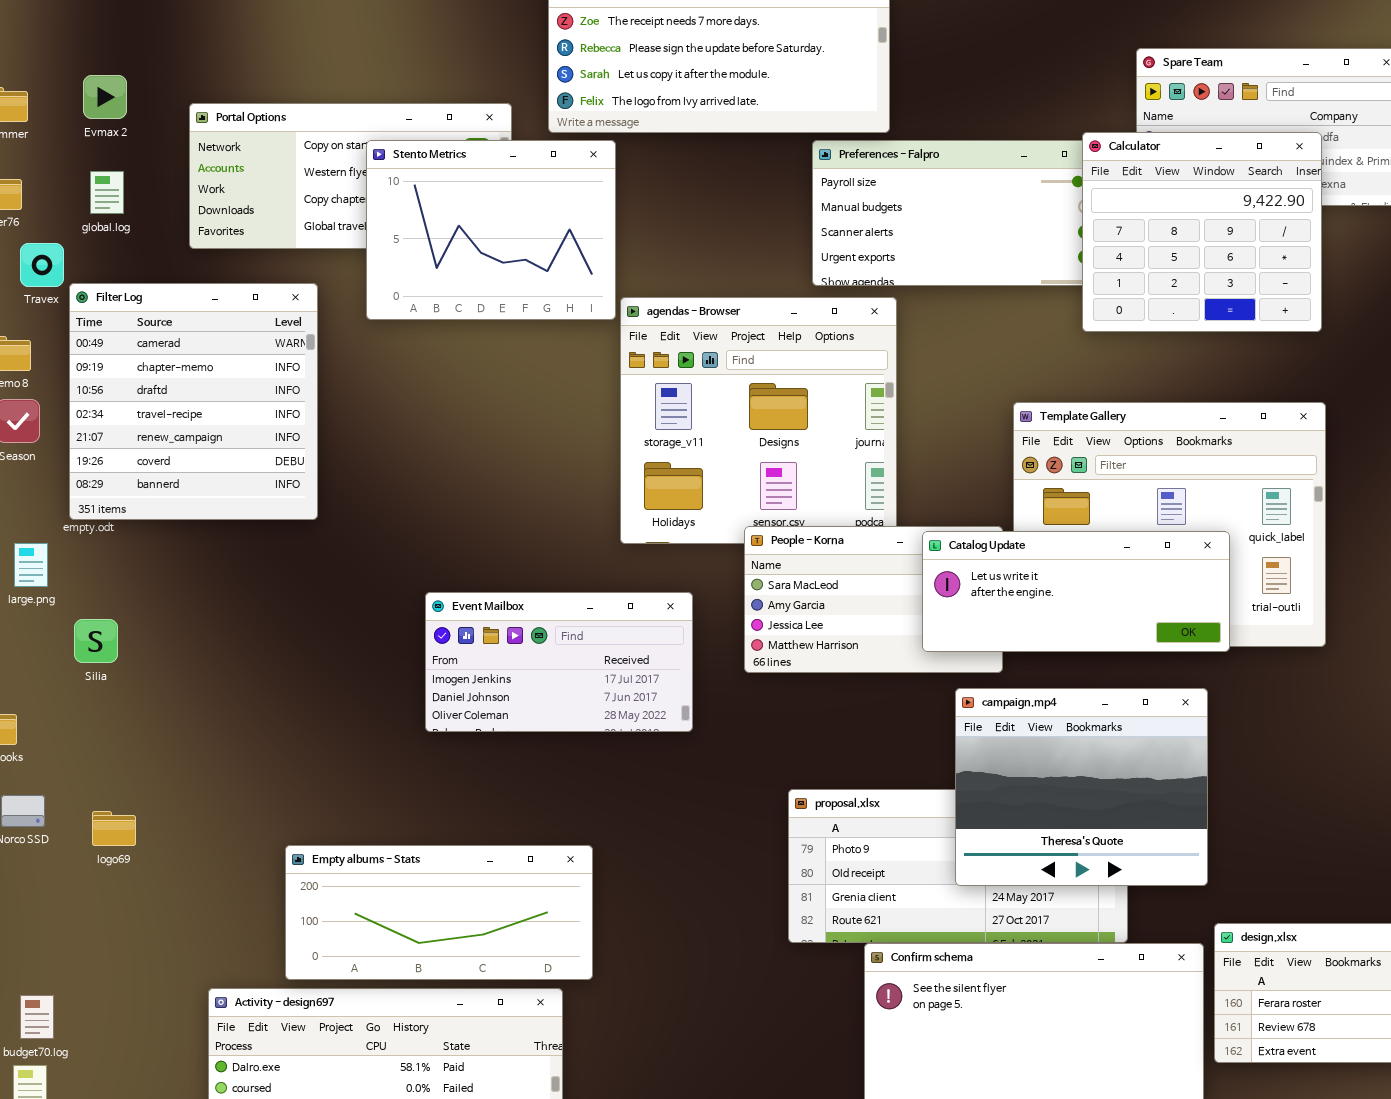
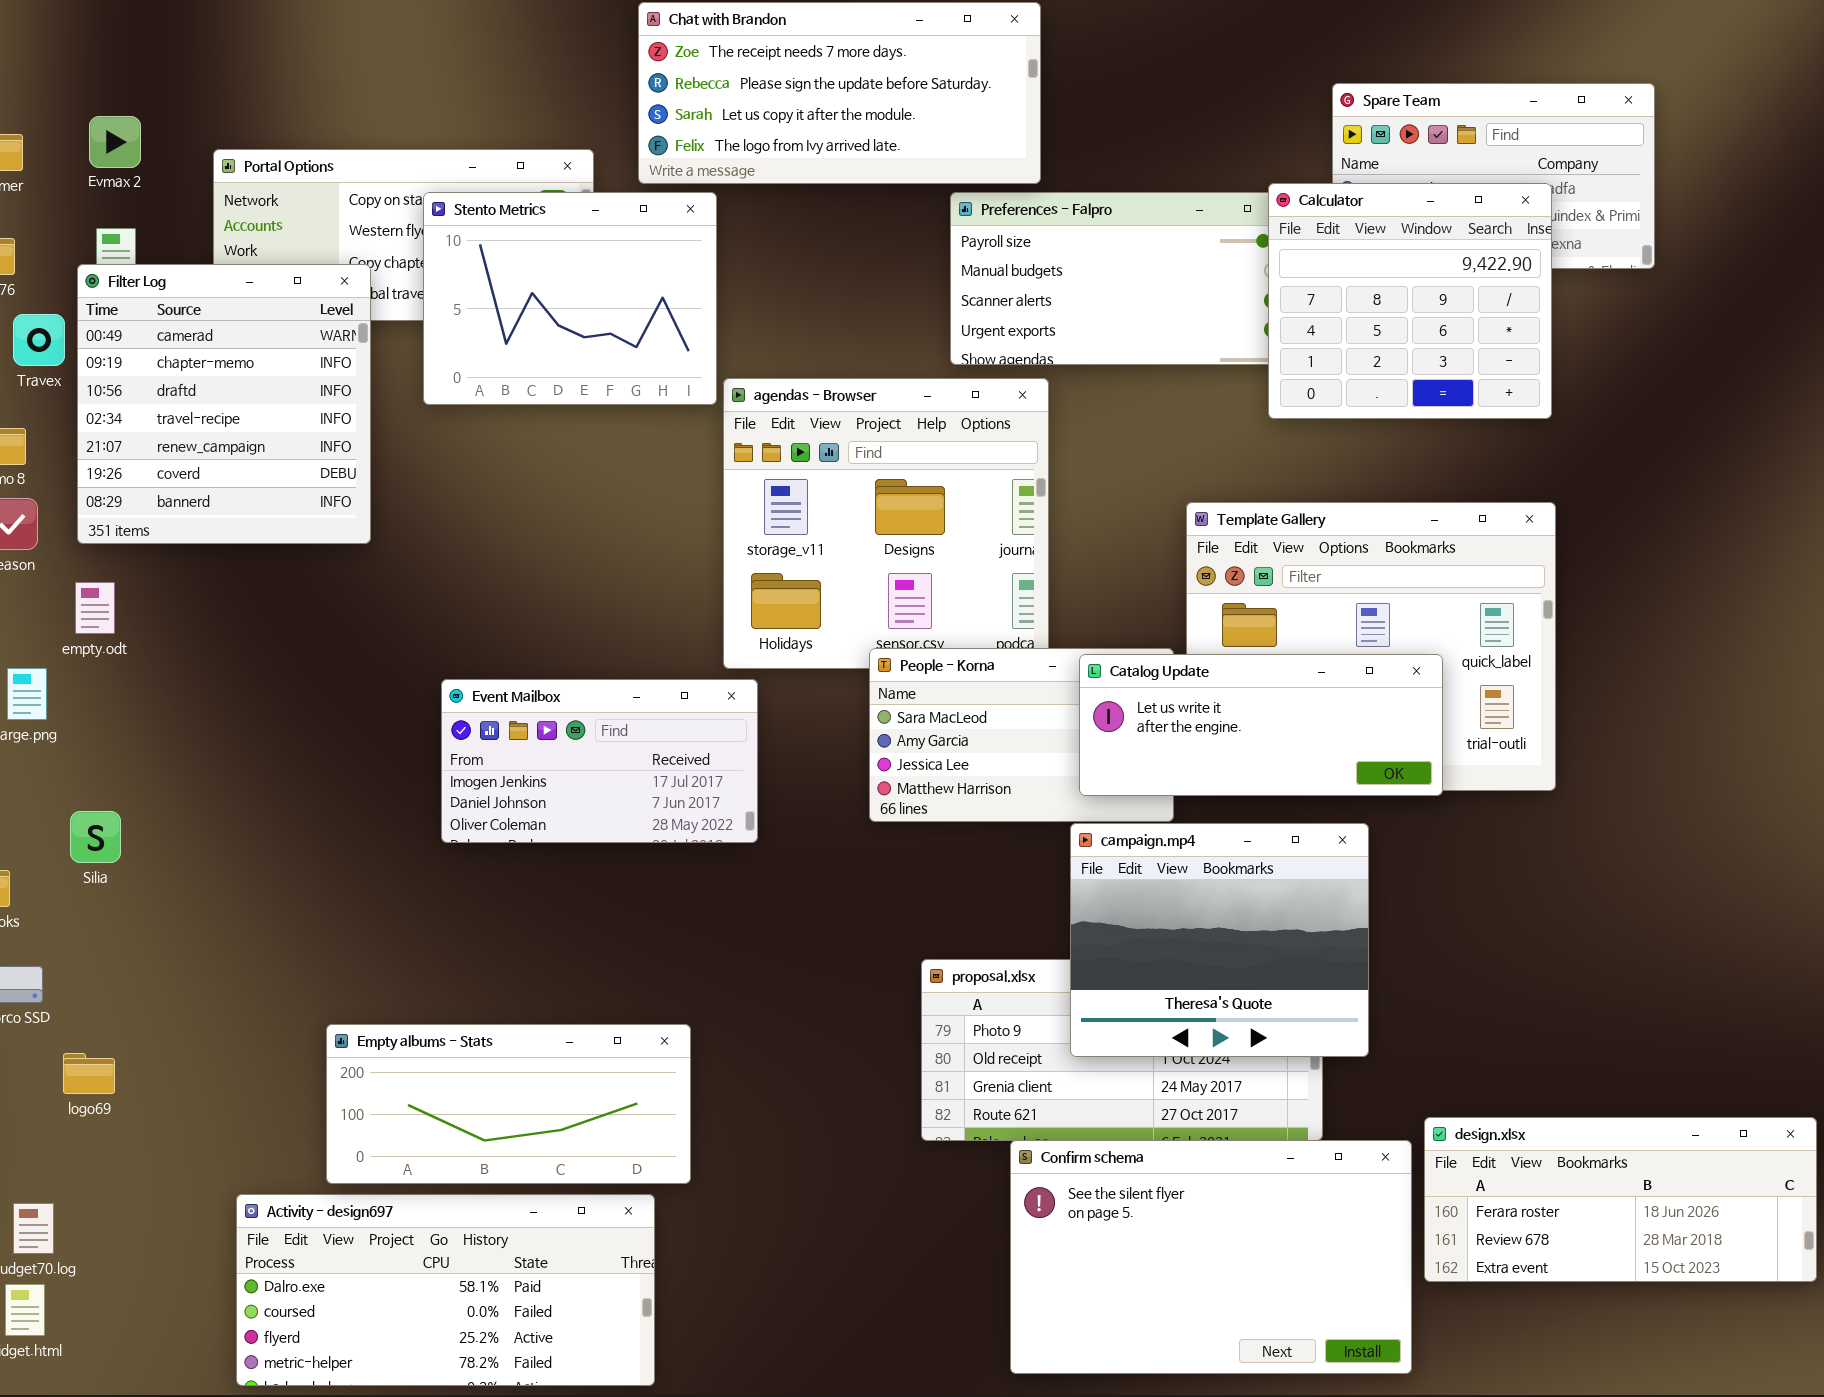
Filter Log: [69,283,318,520] -> [77,264,371,544], moved
Event Mailbox: [425,592,693,732] -> [441,679,758,843], moved
Silia: [74,619,118,663] -> [70,811,121,863], moved
campaign.mp4: [955,688,1208,886] -> [1070,823,1369,1057], moved
logo69: [92,811,136,846] -> [63,1053,115,1094], moved

